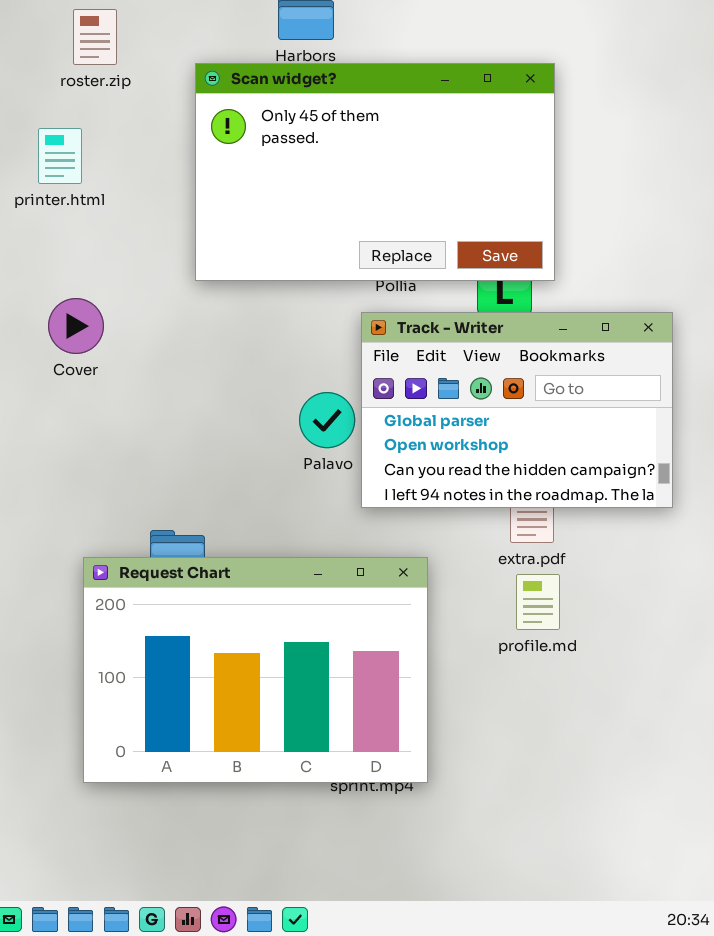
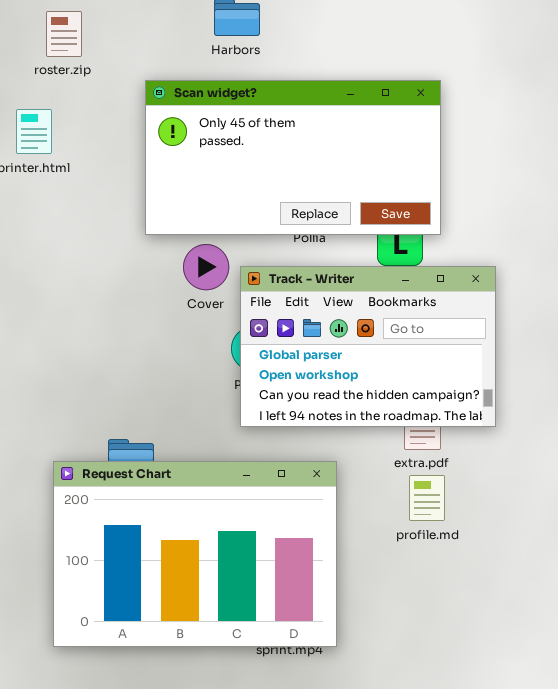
Scan widget?: [195,63,555,281] -> [145,80,441,235], resized
Cover: [48,298,104,354] -> [183,244,229,290], moved
Track - Writer: [361,312,673,508] -> [240,266,496,427], moved

